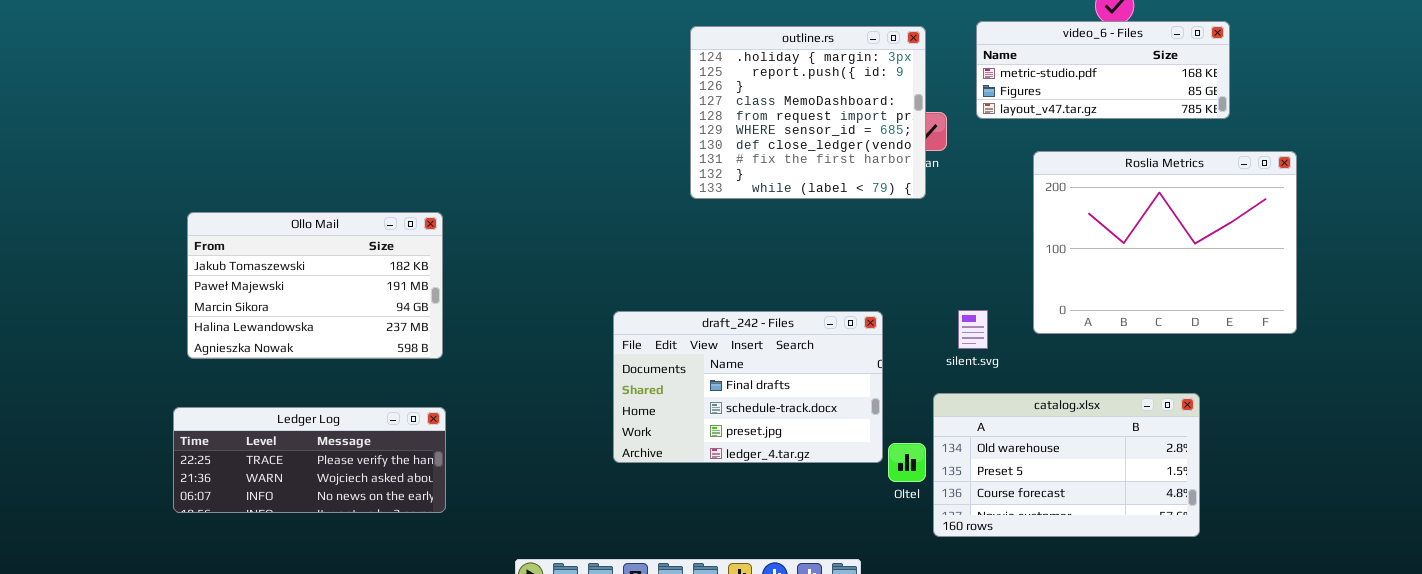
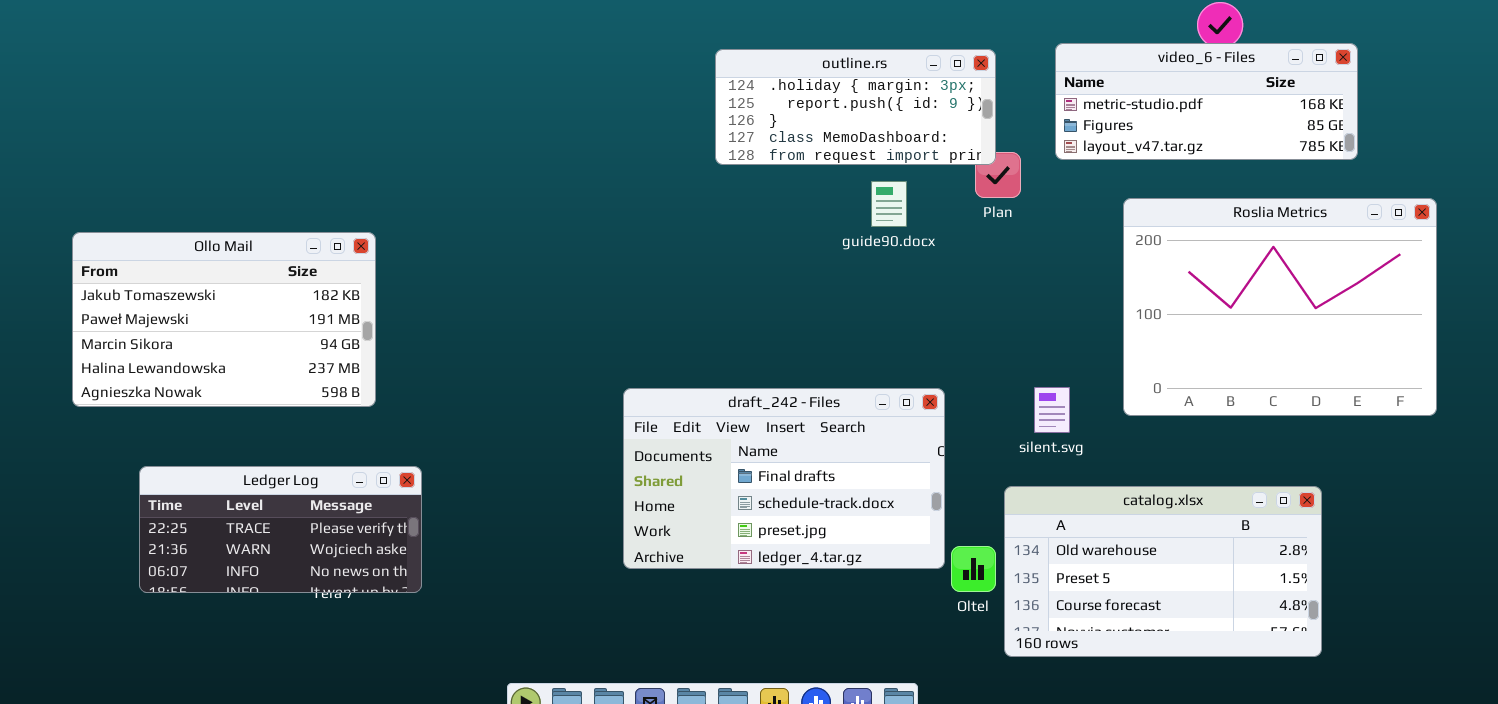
outline.rs: [690,26,926,199] -> [715,49,996,165], resized
Ollo Mail: [187,212,443,359] -> [72,232,376,407], moved
Ledger Log: [173,407,446,513] -> [139,466,422,593], moved, resized

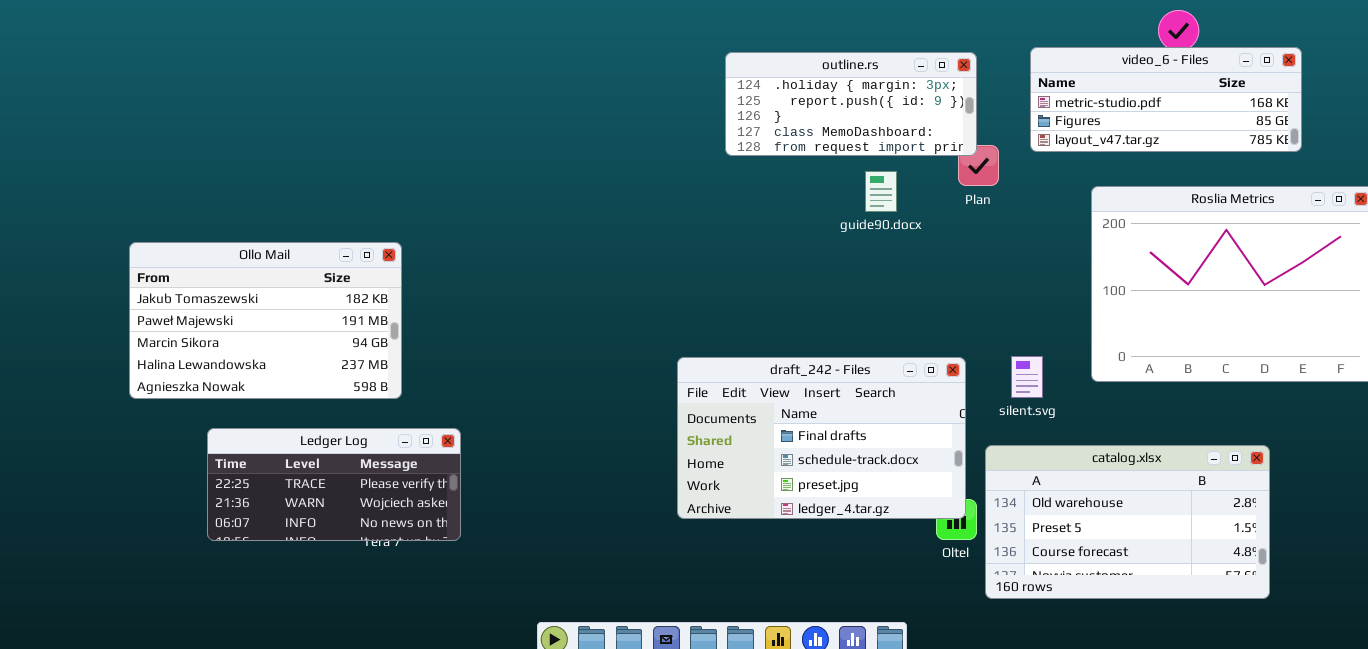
Ollo Mail: [72,232,376,407] -> [129,242,402,399], moved
draft_242 - Files: [623,388,945,569] -> [677,357,966,519], moved

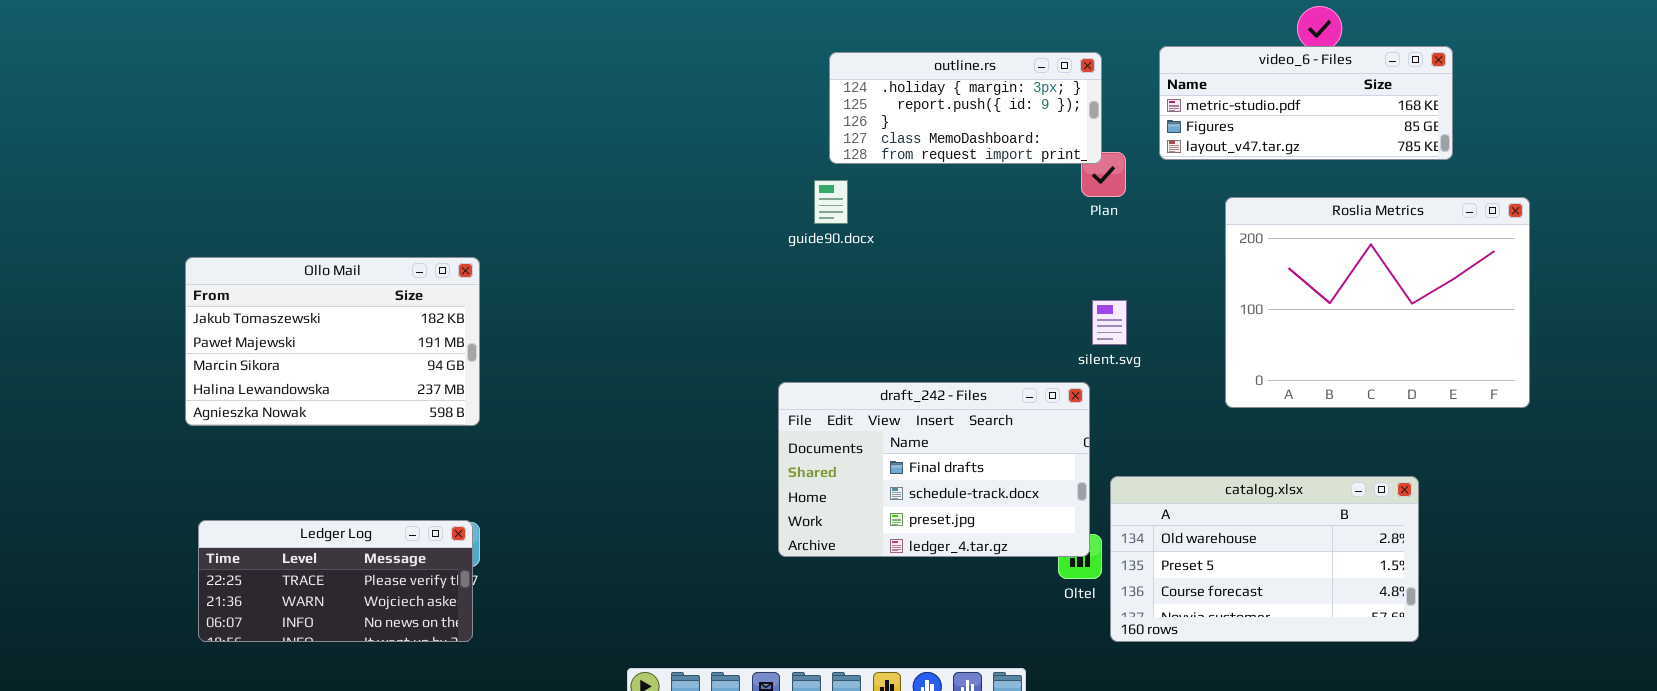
guide90.docx: [865,171,897,212] -> [814,180,848,224], moved
silent.svg: [1011,356,1043,398] -> [1092,300,1127,345], moved
Ledger Log: [207,428,461,541] -> [198,520,473,642], moved

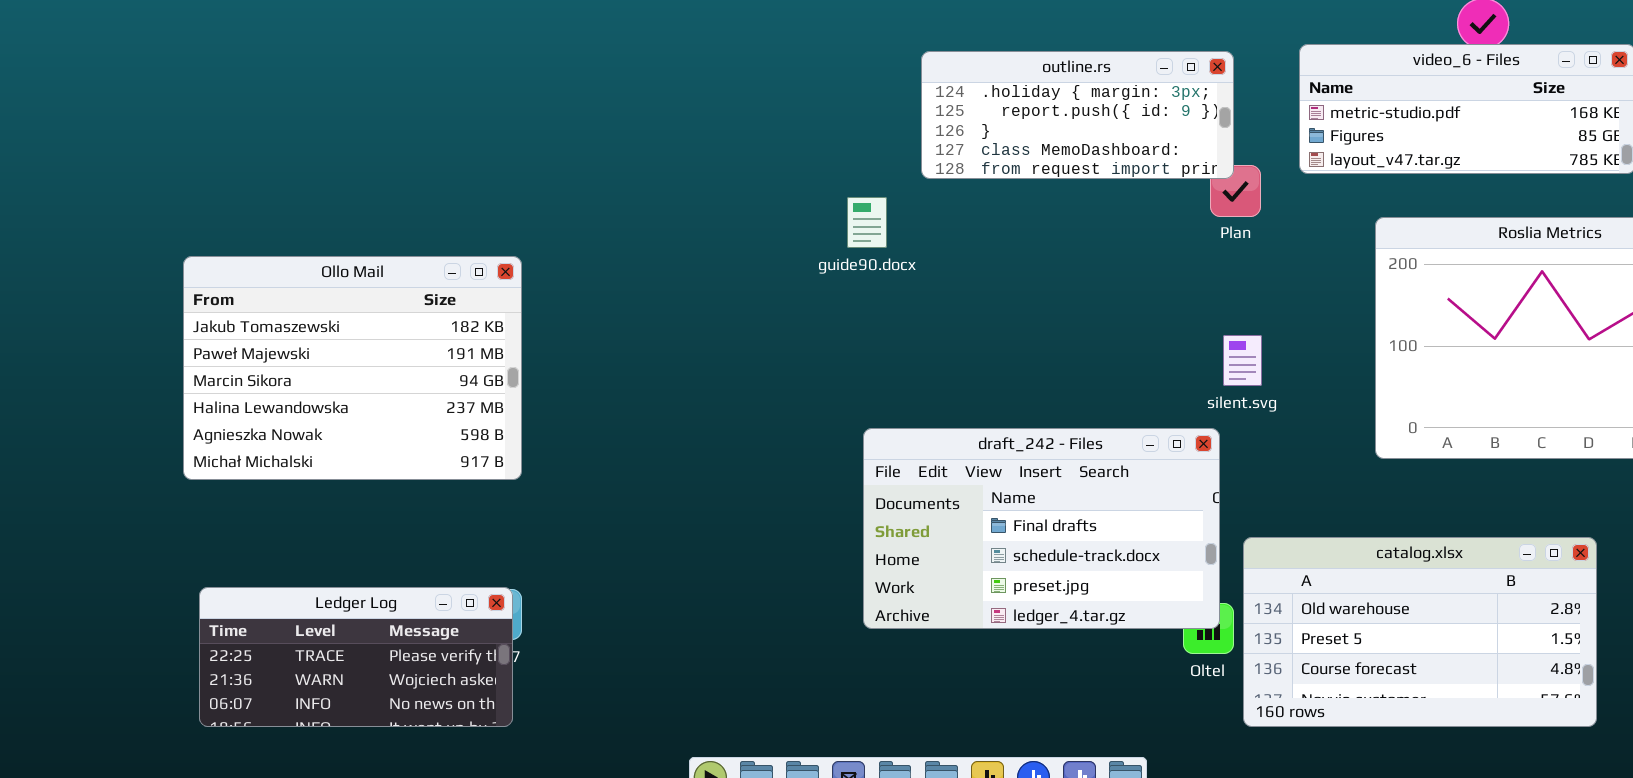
guide90.docx: [814,180,848,224] -> [847,197,887,248], moved
Ollo Mail: [185,257,480,426] -> [183,256,522,480], resized

